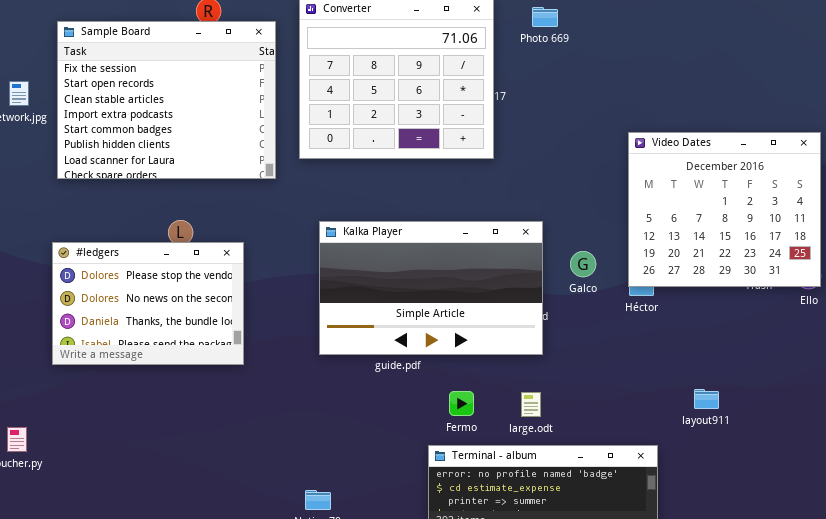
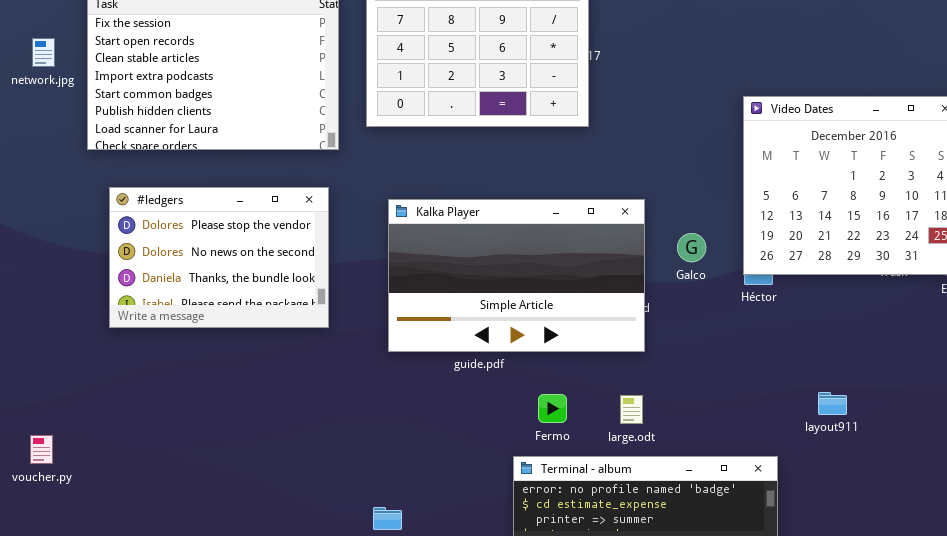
#ledgers: [52,242,244,365] -> [109,187,329,328], moved

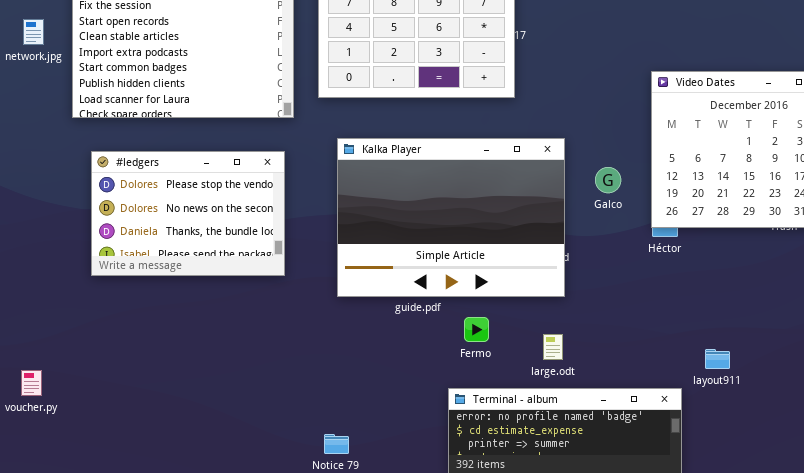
Kalka Player: [388,199,645,352] -> [337,138,565,297], resized
Galco: [677,233,706,262] -> [595,167,621,193], moved
layout911: [818,392,847,415] -> [705,349,730,369], moved
Fermo: [538,394,567,423] -> [464,317,489,342], moved

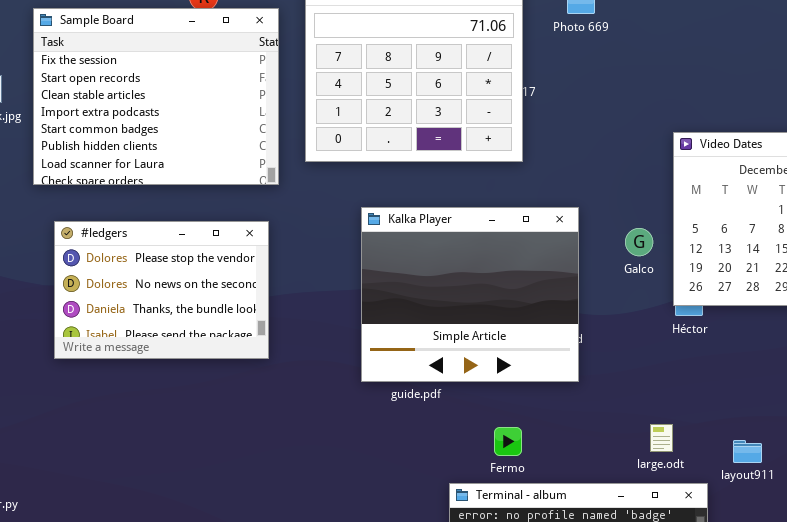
Kalka Player: [337,138,565,297] -> [361,207,579,382], resized
Galco: [595,167,621,193] -> [625,228,653,256], moved
Fermo: [464,317,489,342] -> [494,427,522,456], moved
large.odt: [543,334,563,360] -> [650,424,673,452], moved

